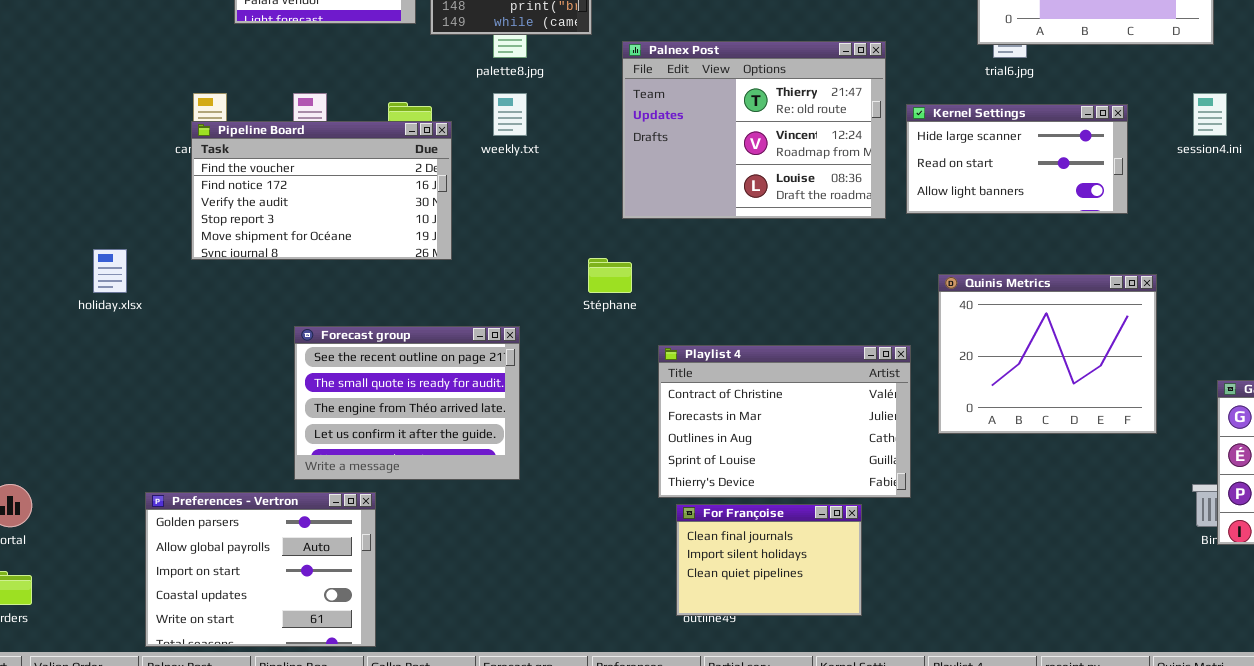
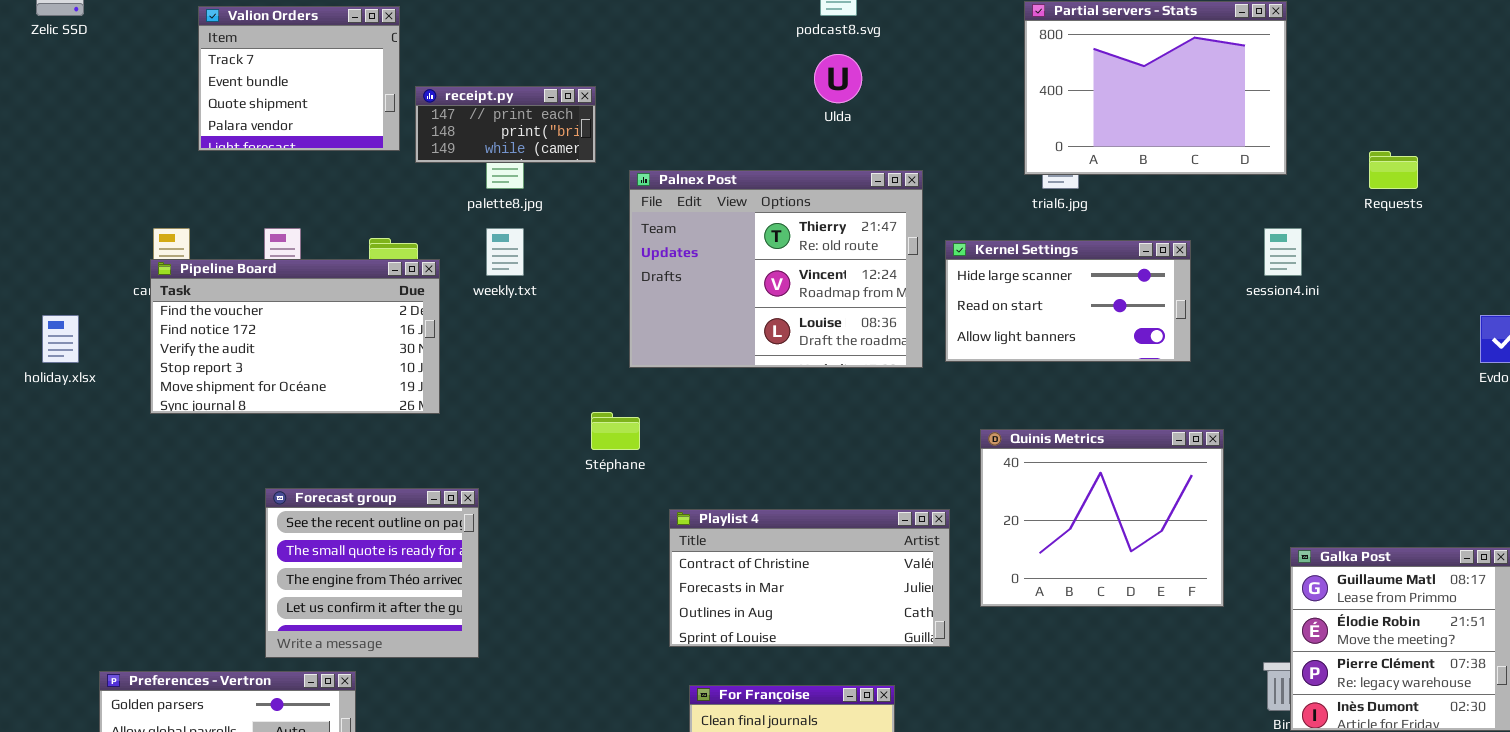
holiday.xlsx: [93,249,127,293] -> [42,315,79,363], moved
Forecast group: [294,326,520,480] -> [265,488,479,658], resized
Playlist 4: [658,345,911,498] -> [669,509,950,647], resized

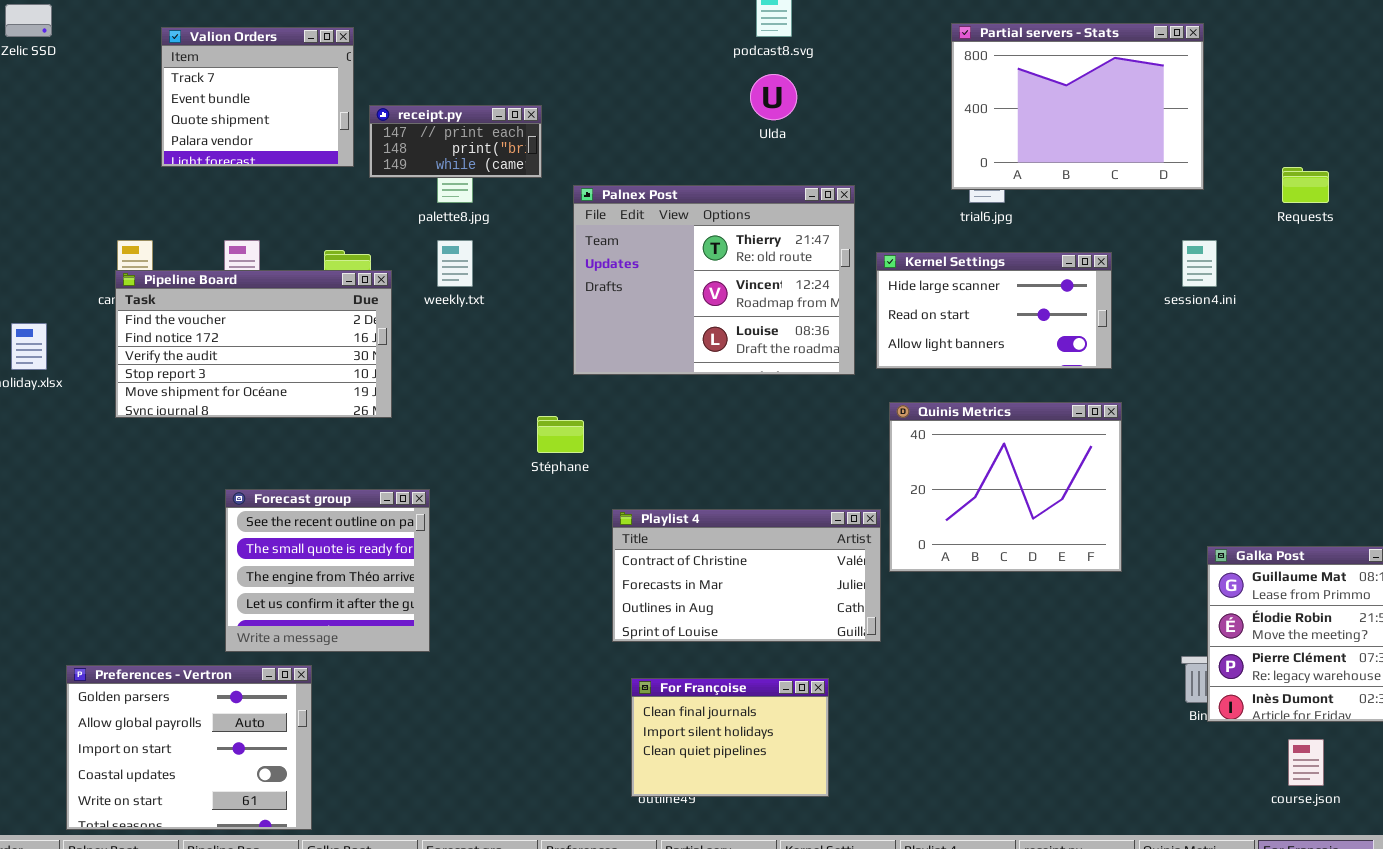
Quinis Metrics: [980,429,1224,607] -> [889,402,1122,572], moved

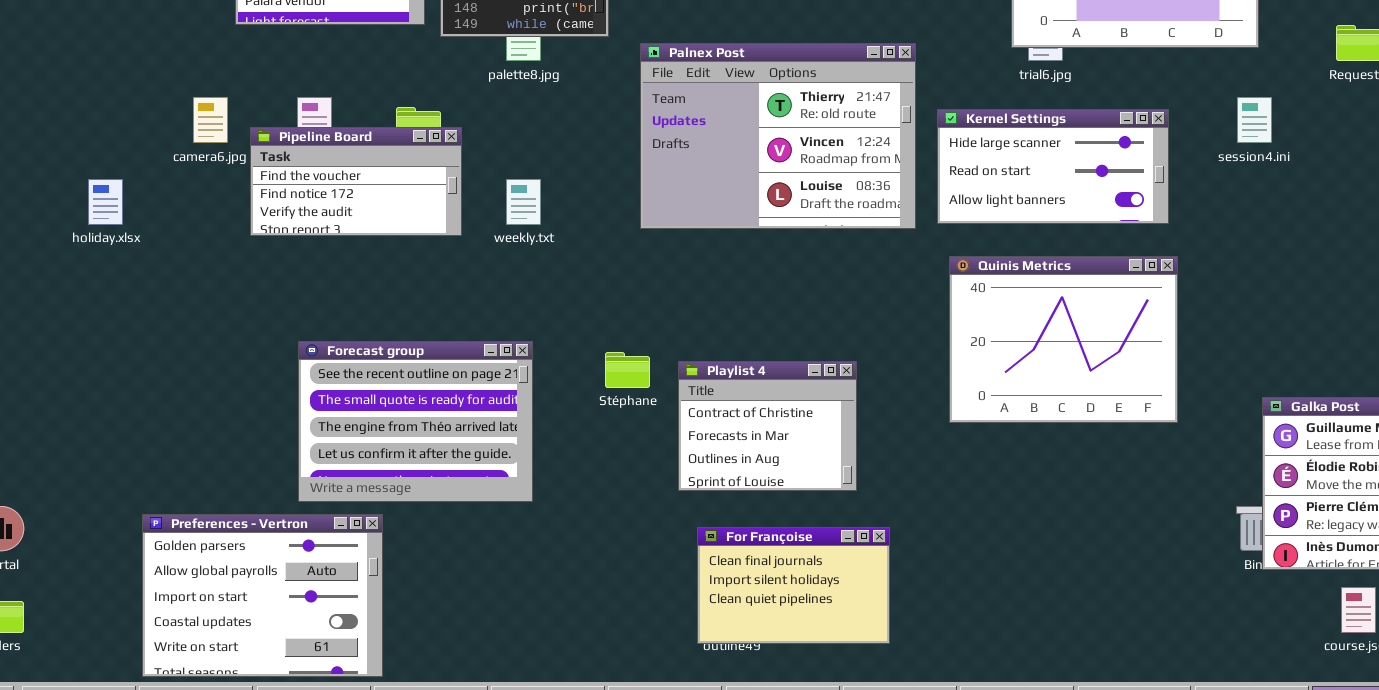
weekly.txt: [437,240,473,287] -> [506,179,541,225], moved
Pipeline Board: [115,270,392,418] -> [250,127,462,236], resized
Stéphane: [537,416,584,453] -> [605,352,650,388], moved
Forecast group: [225,489,430,652] -> [298,341,533,502], resized
Playlist 4: [612,509,881,642] -> [678,361,857,491], resized

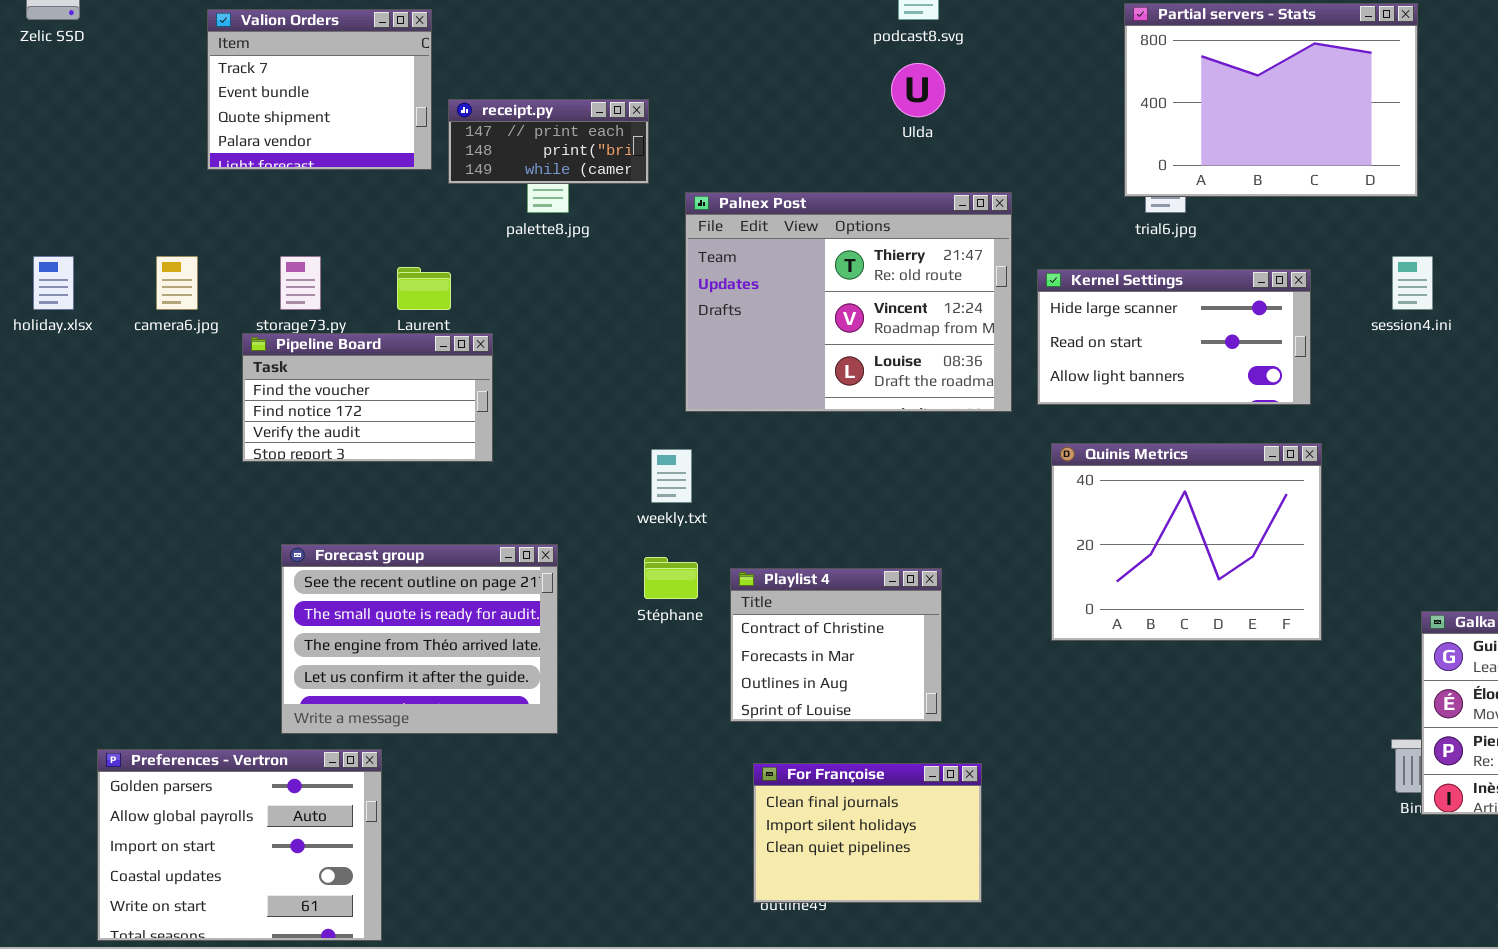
Pipeline Board: [250,127,462,236] -> [242,333,493,462], moved
holiday.xlsx: [88,179,123,225] -> [33,256,74,310], moved
weekly.txt: [506,179,541,225] -> [651,449,692,503], moved

